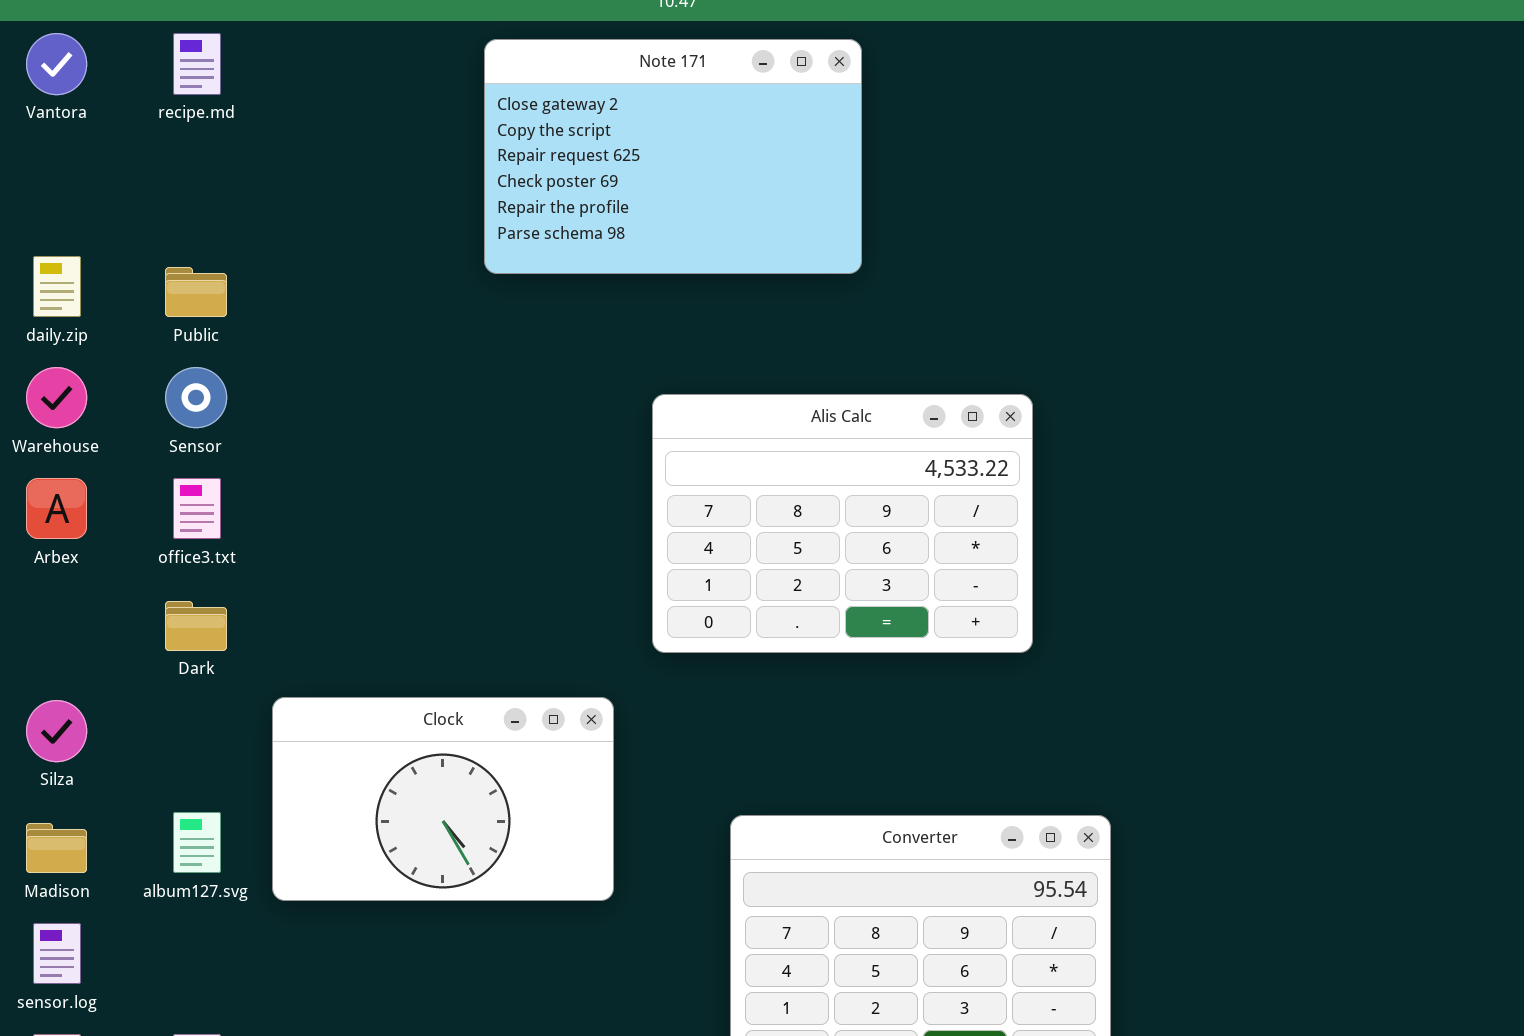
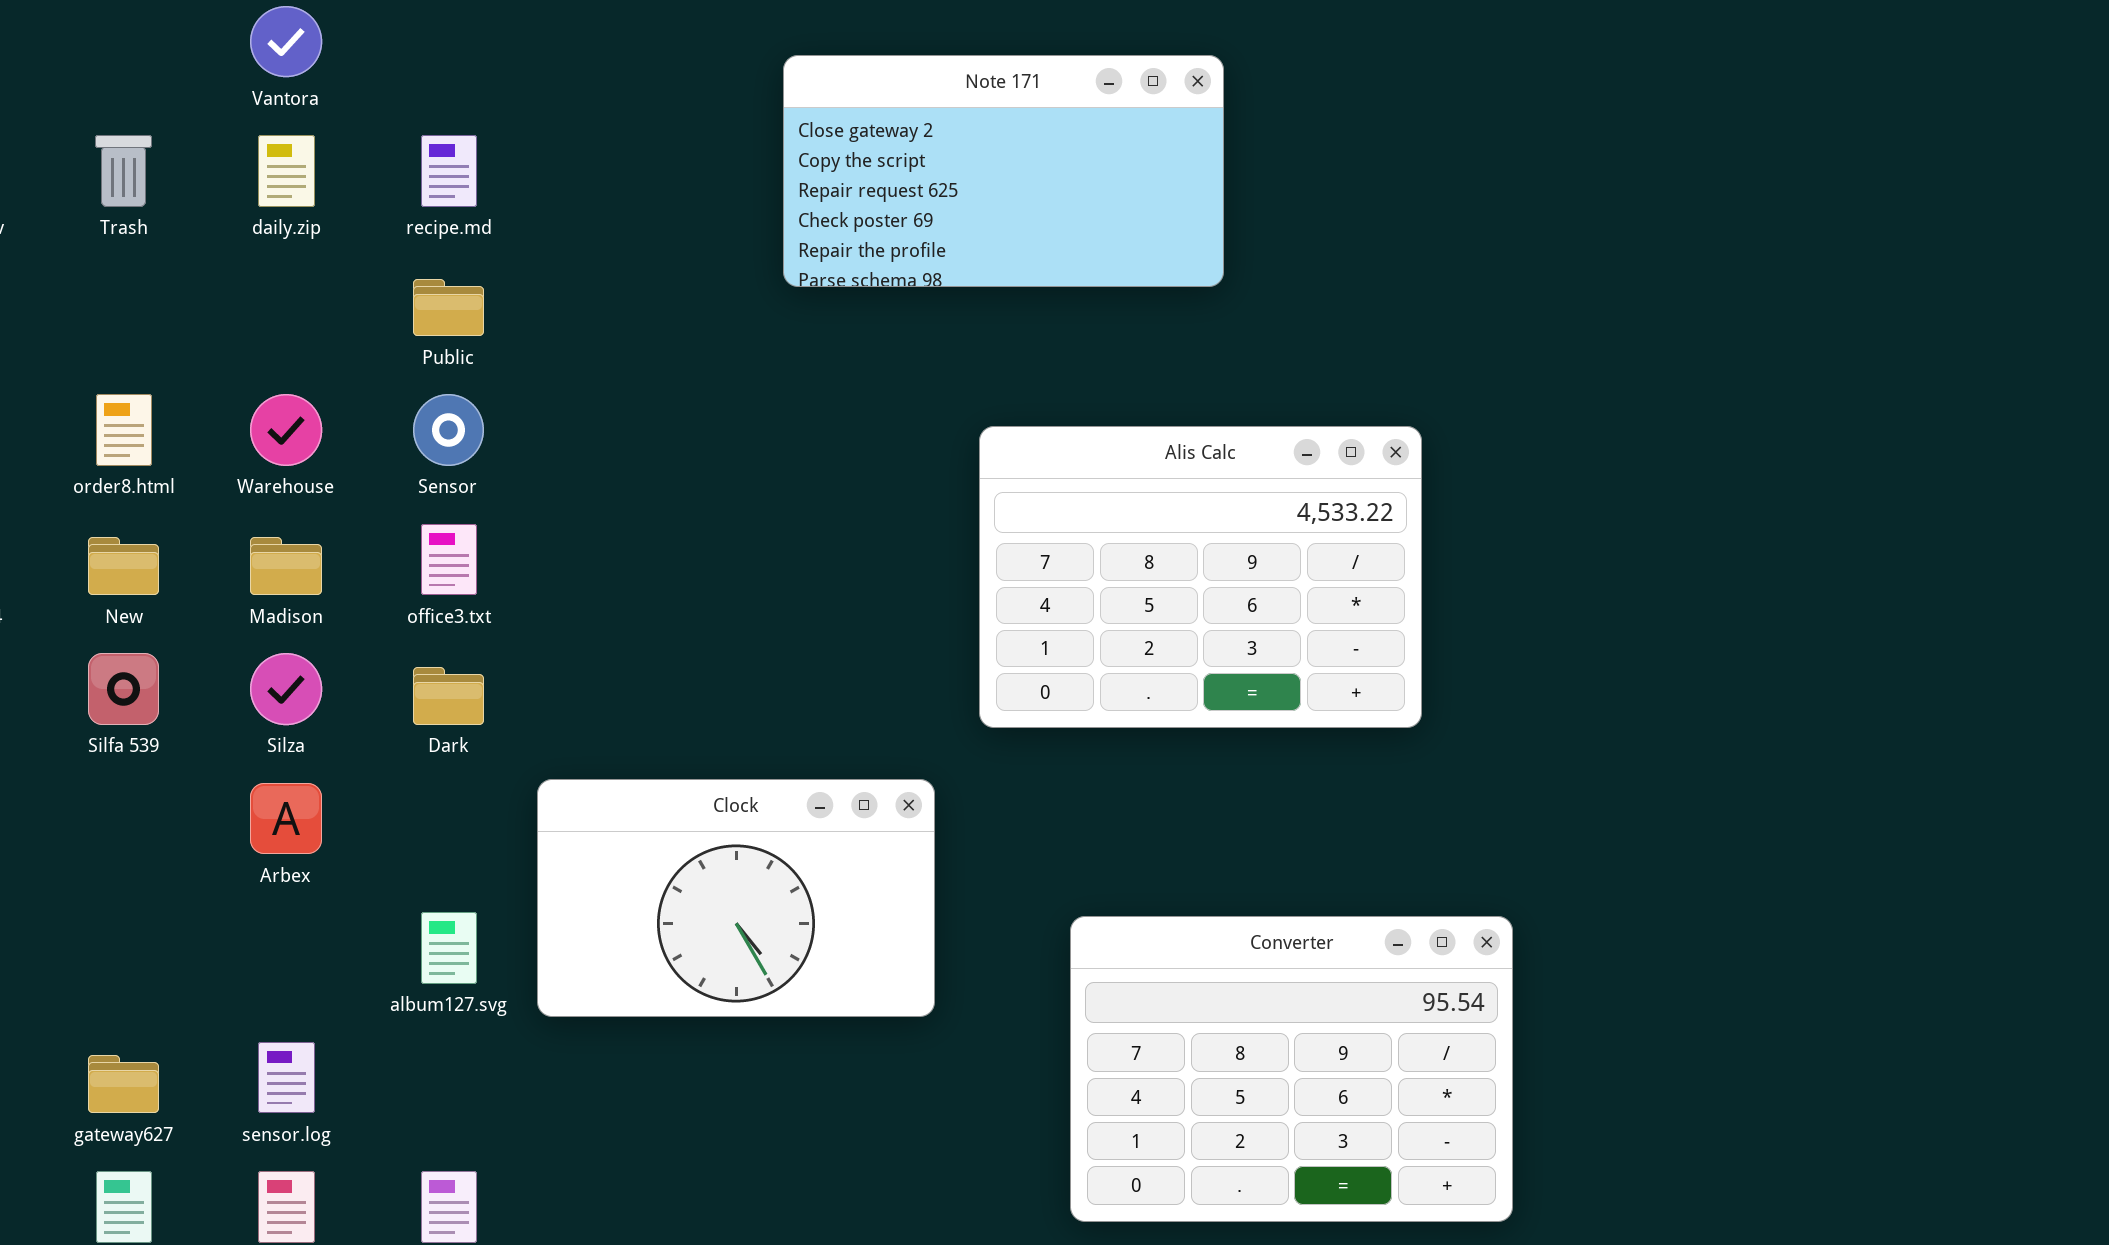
recipe.md: [173,33,221,95] -> [421,135,477,207], moved
Note 171: [484,39,862,274] -> [783,55,1224,287], resized
daily.zip: [33,256,81,317] -> [258,135,315,207], moved
Arbex: [26,478,87,539] -> [250,783,322,854], moved
Silza: [26,700,87,762] -> [250,653,322,725], moved
Madison: [26,823,87,873] -> [250,537,322,595], moved

